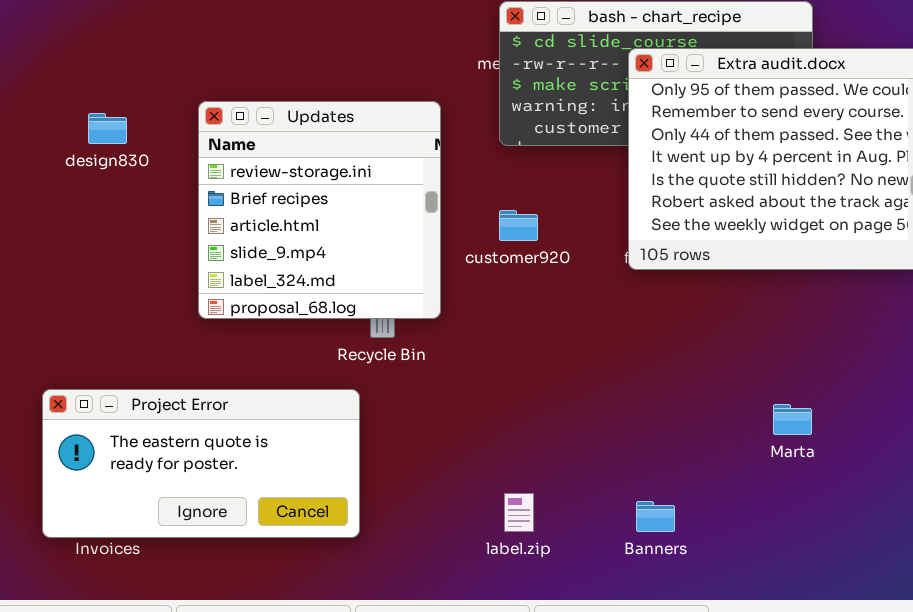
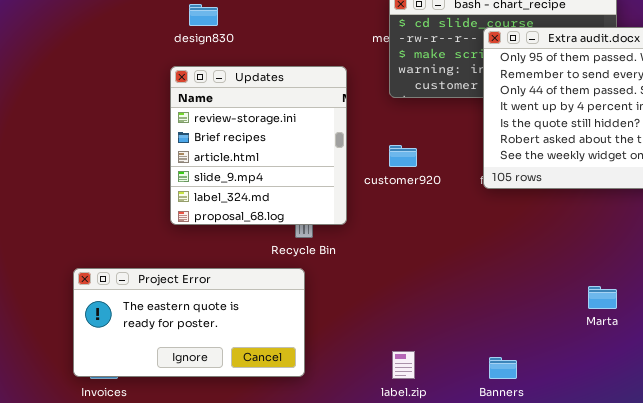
design830: [88,113,127,144] -> [189,4,218,26], moved
Project Error: [42,389,360,538] -> [73,268,305,377], moved

